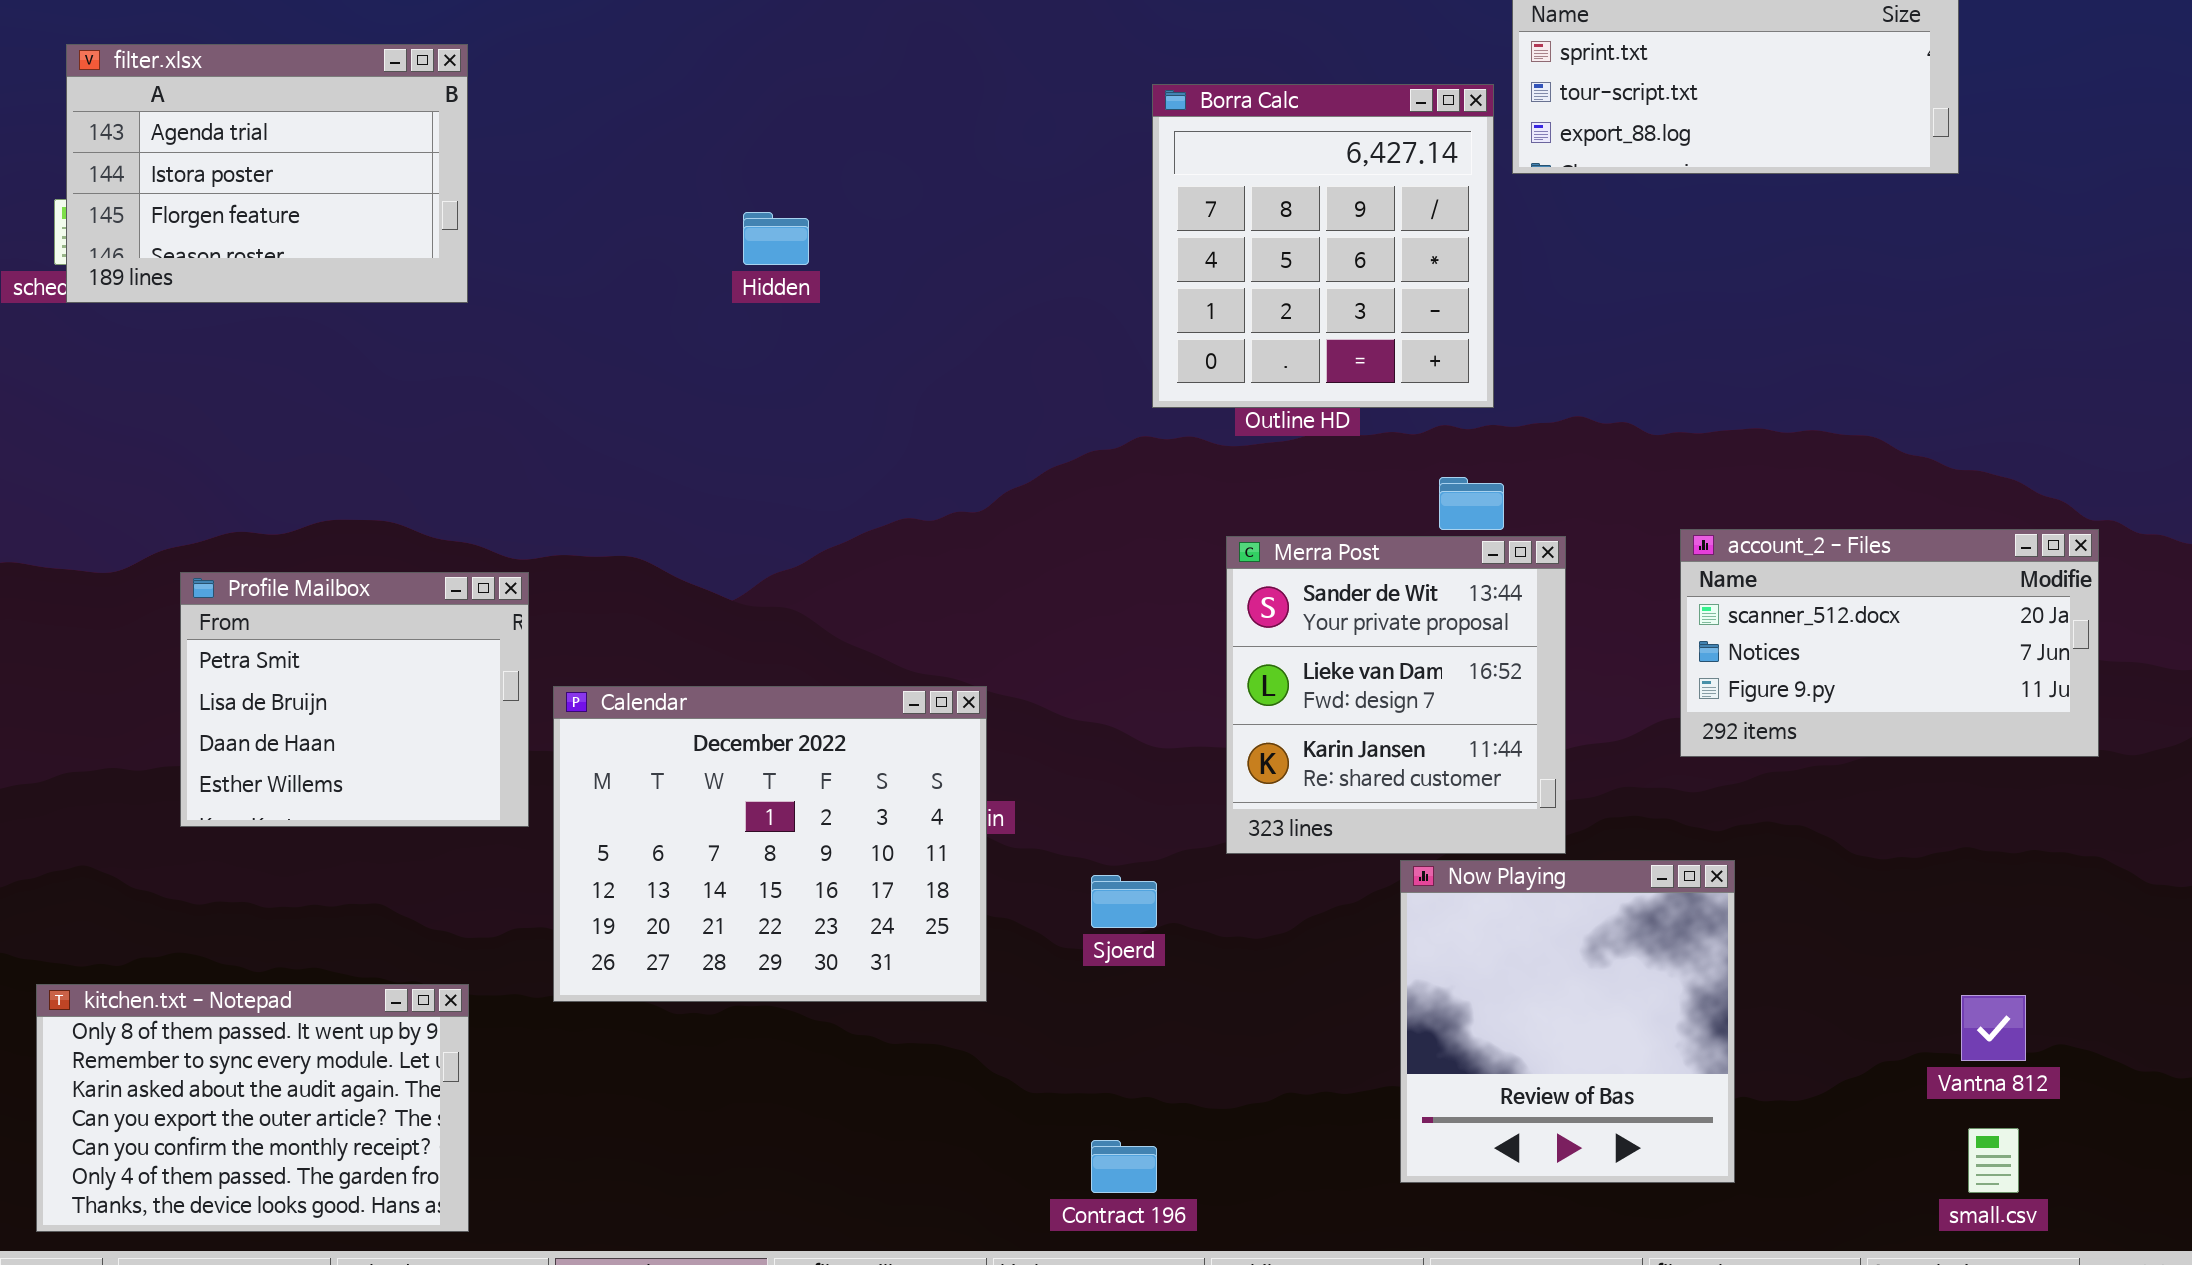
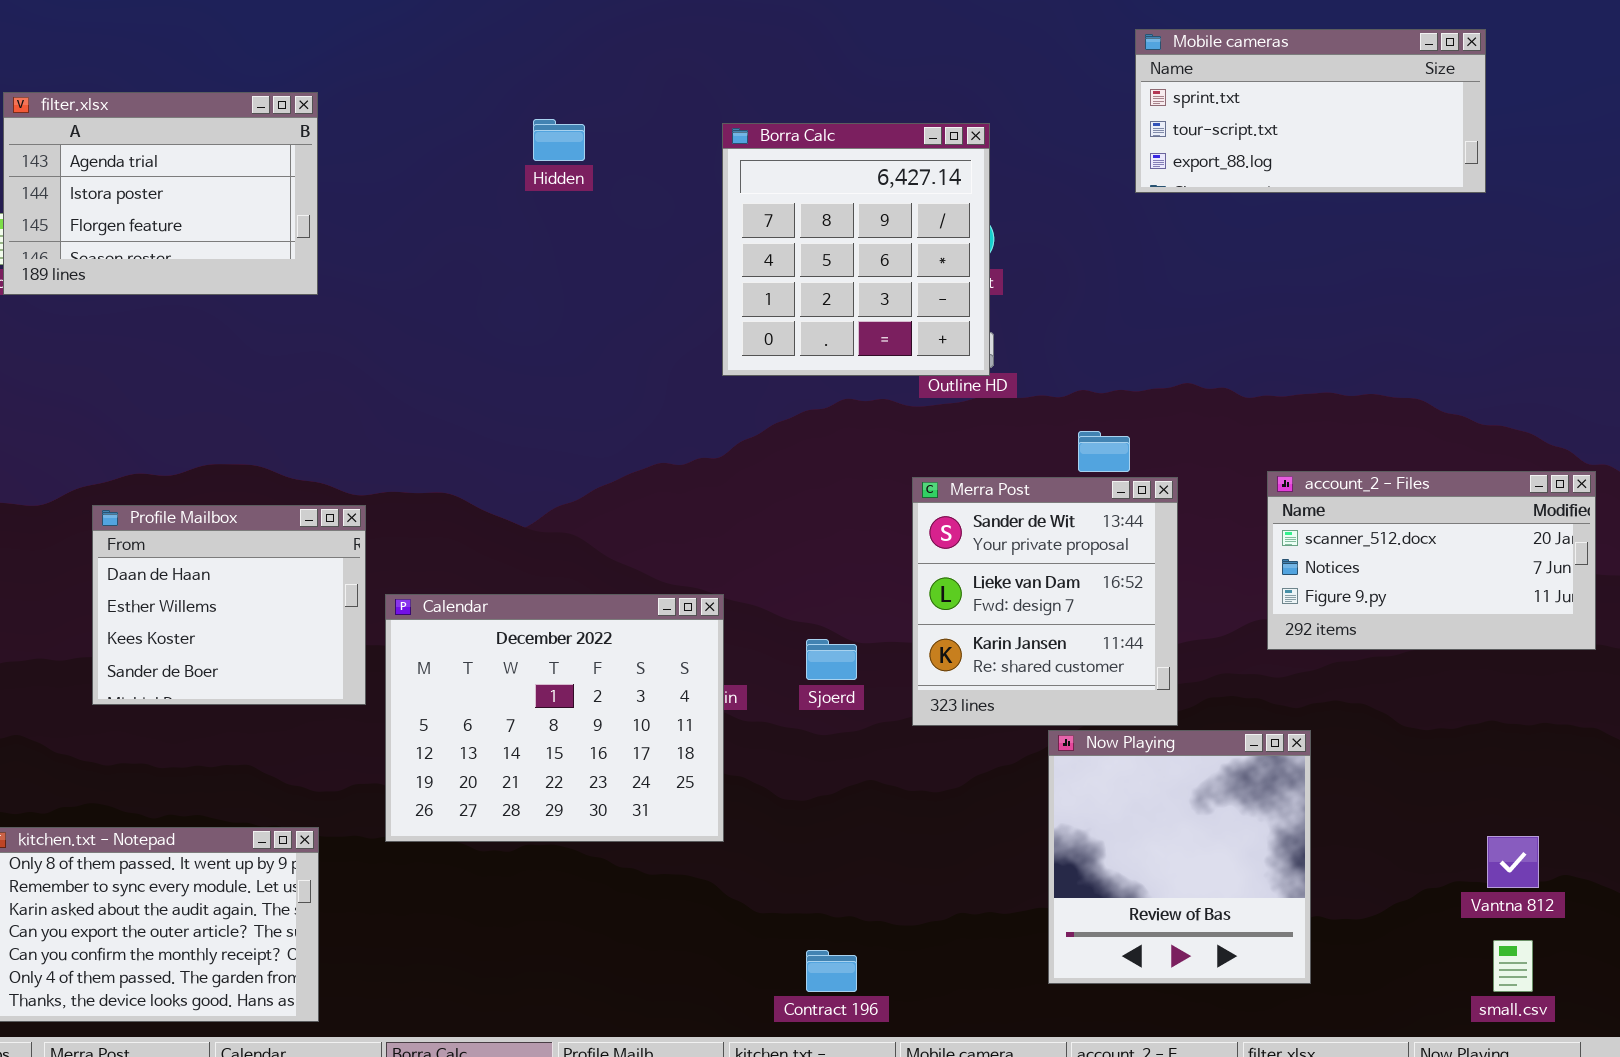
Borra Calc: [1152,84,1494,408] -> [722,123,990,376], moved
Hidden: [743,212,809,265] -> [533,119,585,161], moved
Profile Mailbox: [180,572,529,827] -> [92,505,366,705], scrolled down 2 rows
Sjoerd: [1091,875,1157,928] -> [806,639,857,680], moved

